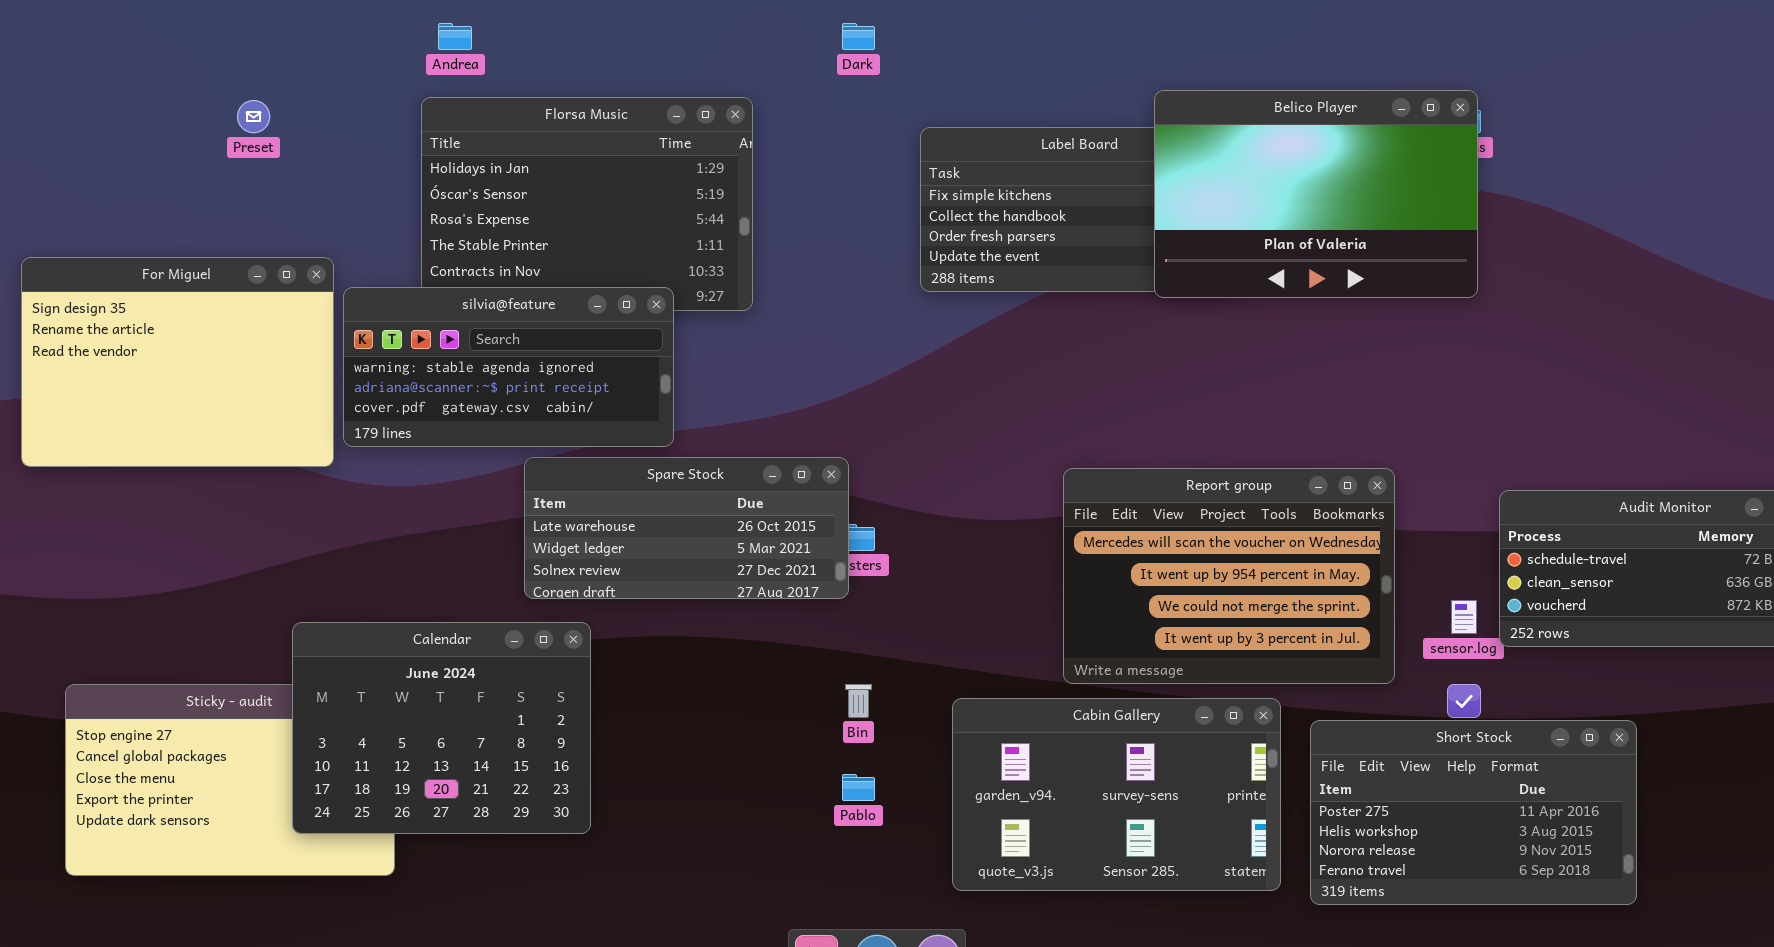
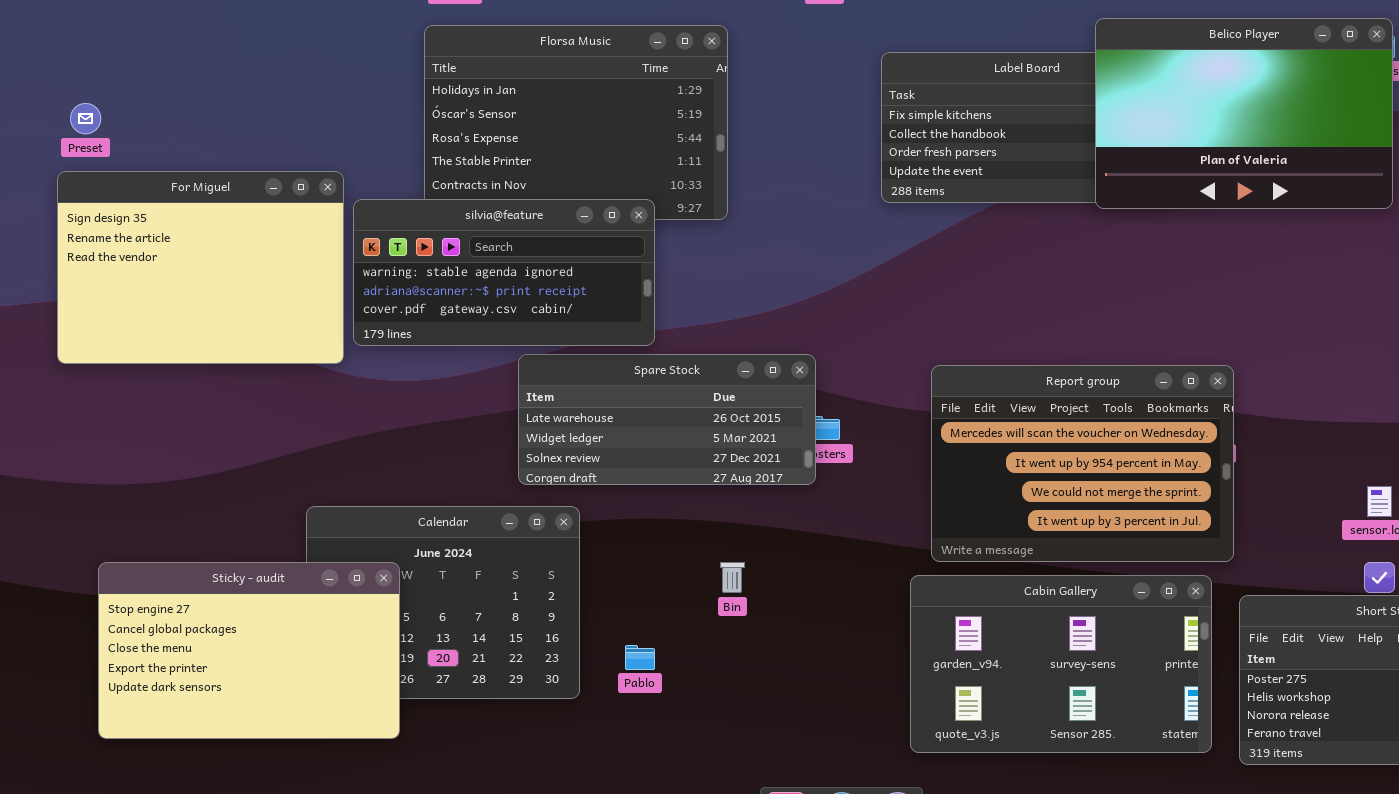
Preset: [237,100,270,133] -> [70,103,101,134], moved
Report group: [1063,468,1395,684] -> [931,365,1234,562], moved
Sticky - audit: [65,684,395,876] -> [98,562,400,739], raised
Bin: [845,684,872,718] -> [720,562,745,593], moved
Pablo: [842,774,875,801] -> [625,645,655,670], moved

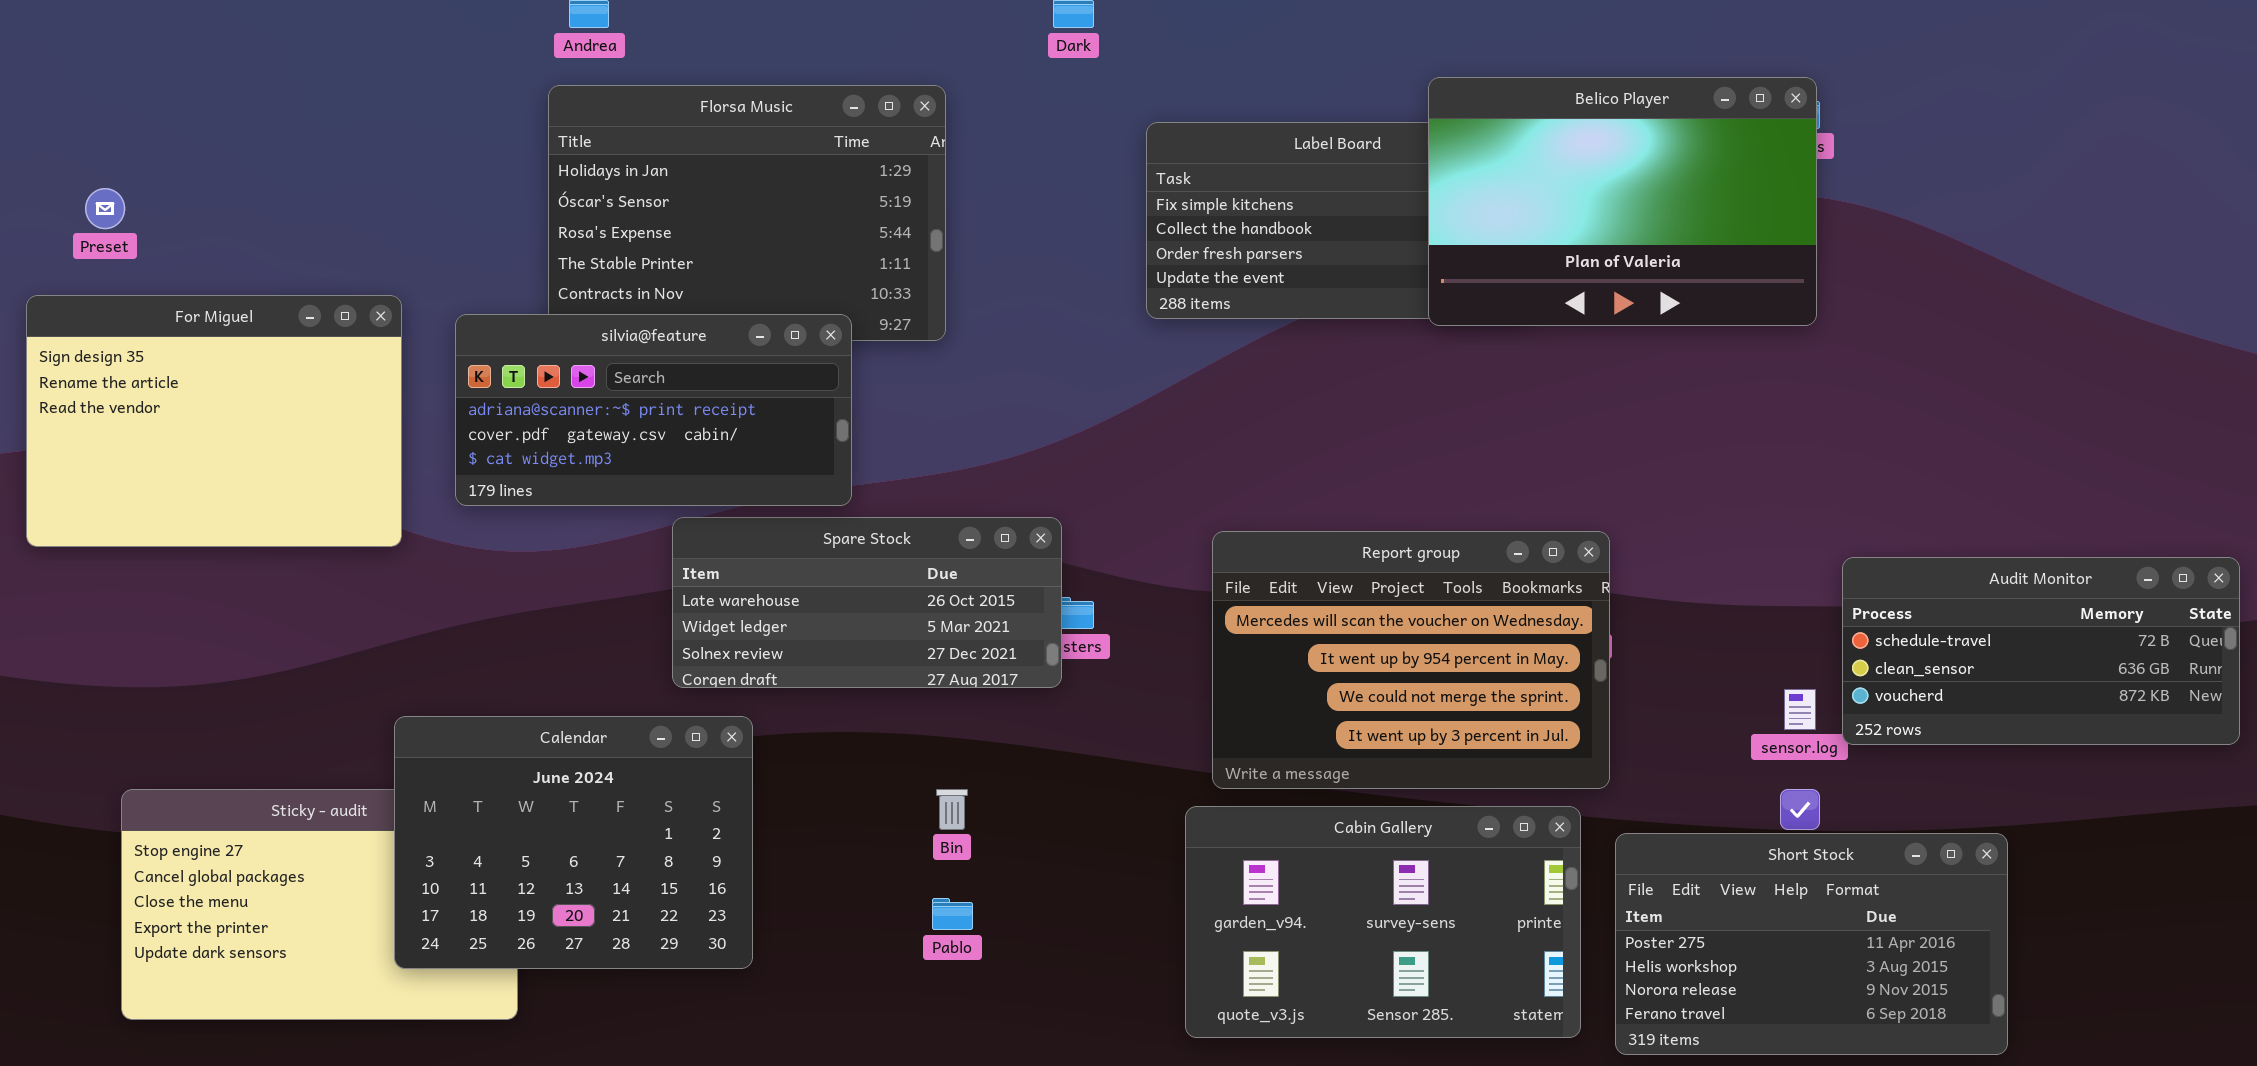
For Miguel: [57,171,344,364] -> [26,295,402,547], moved
silvia@feature: [353,199,655,346] -> [455,314,852,506], scrolled down 1 row
Calendar: [306,506,580,699] -> [394,716,753,969], raised
Pablo: [625,645,655,670] -> [932,898,973,930], moved

